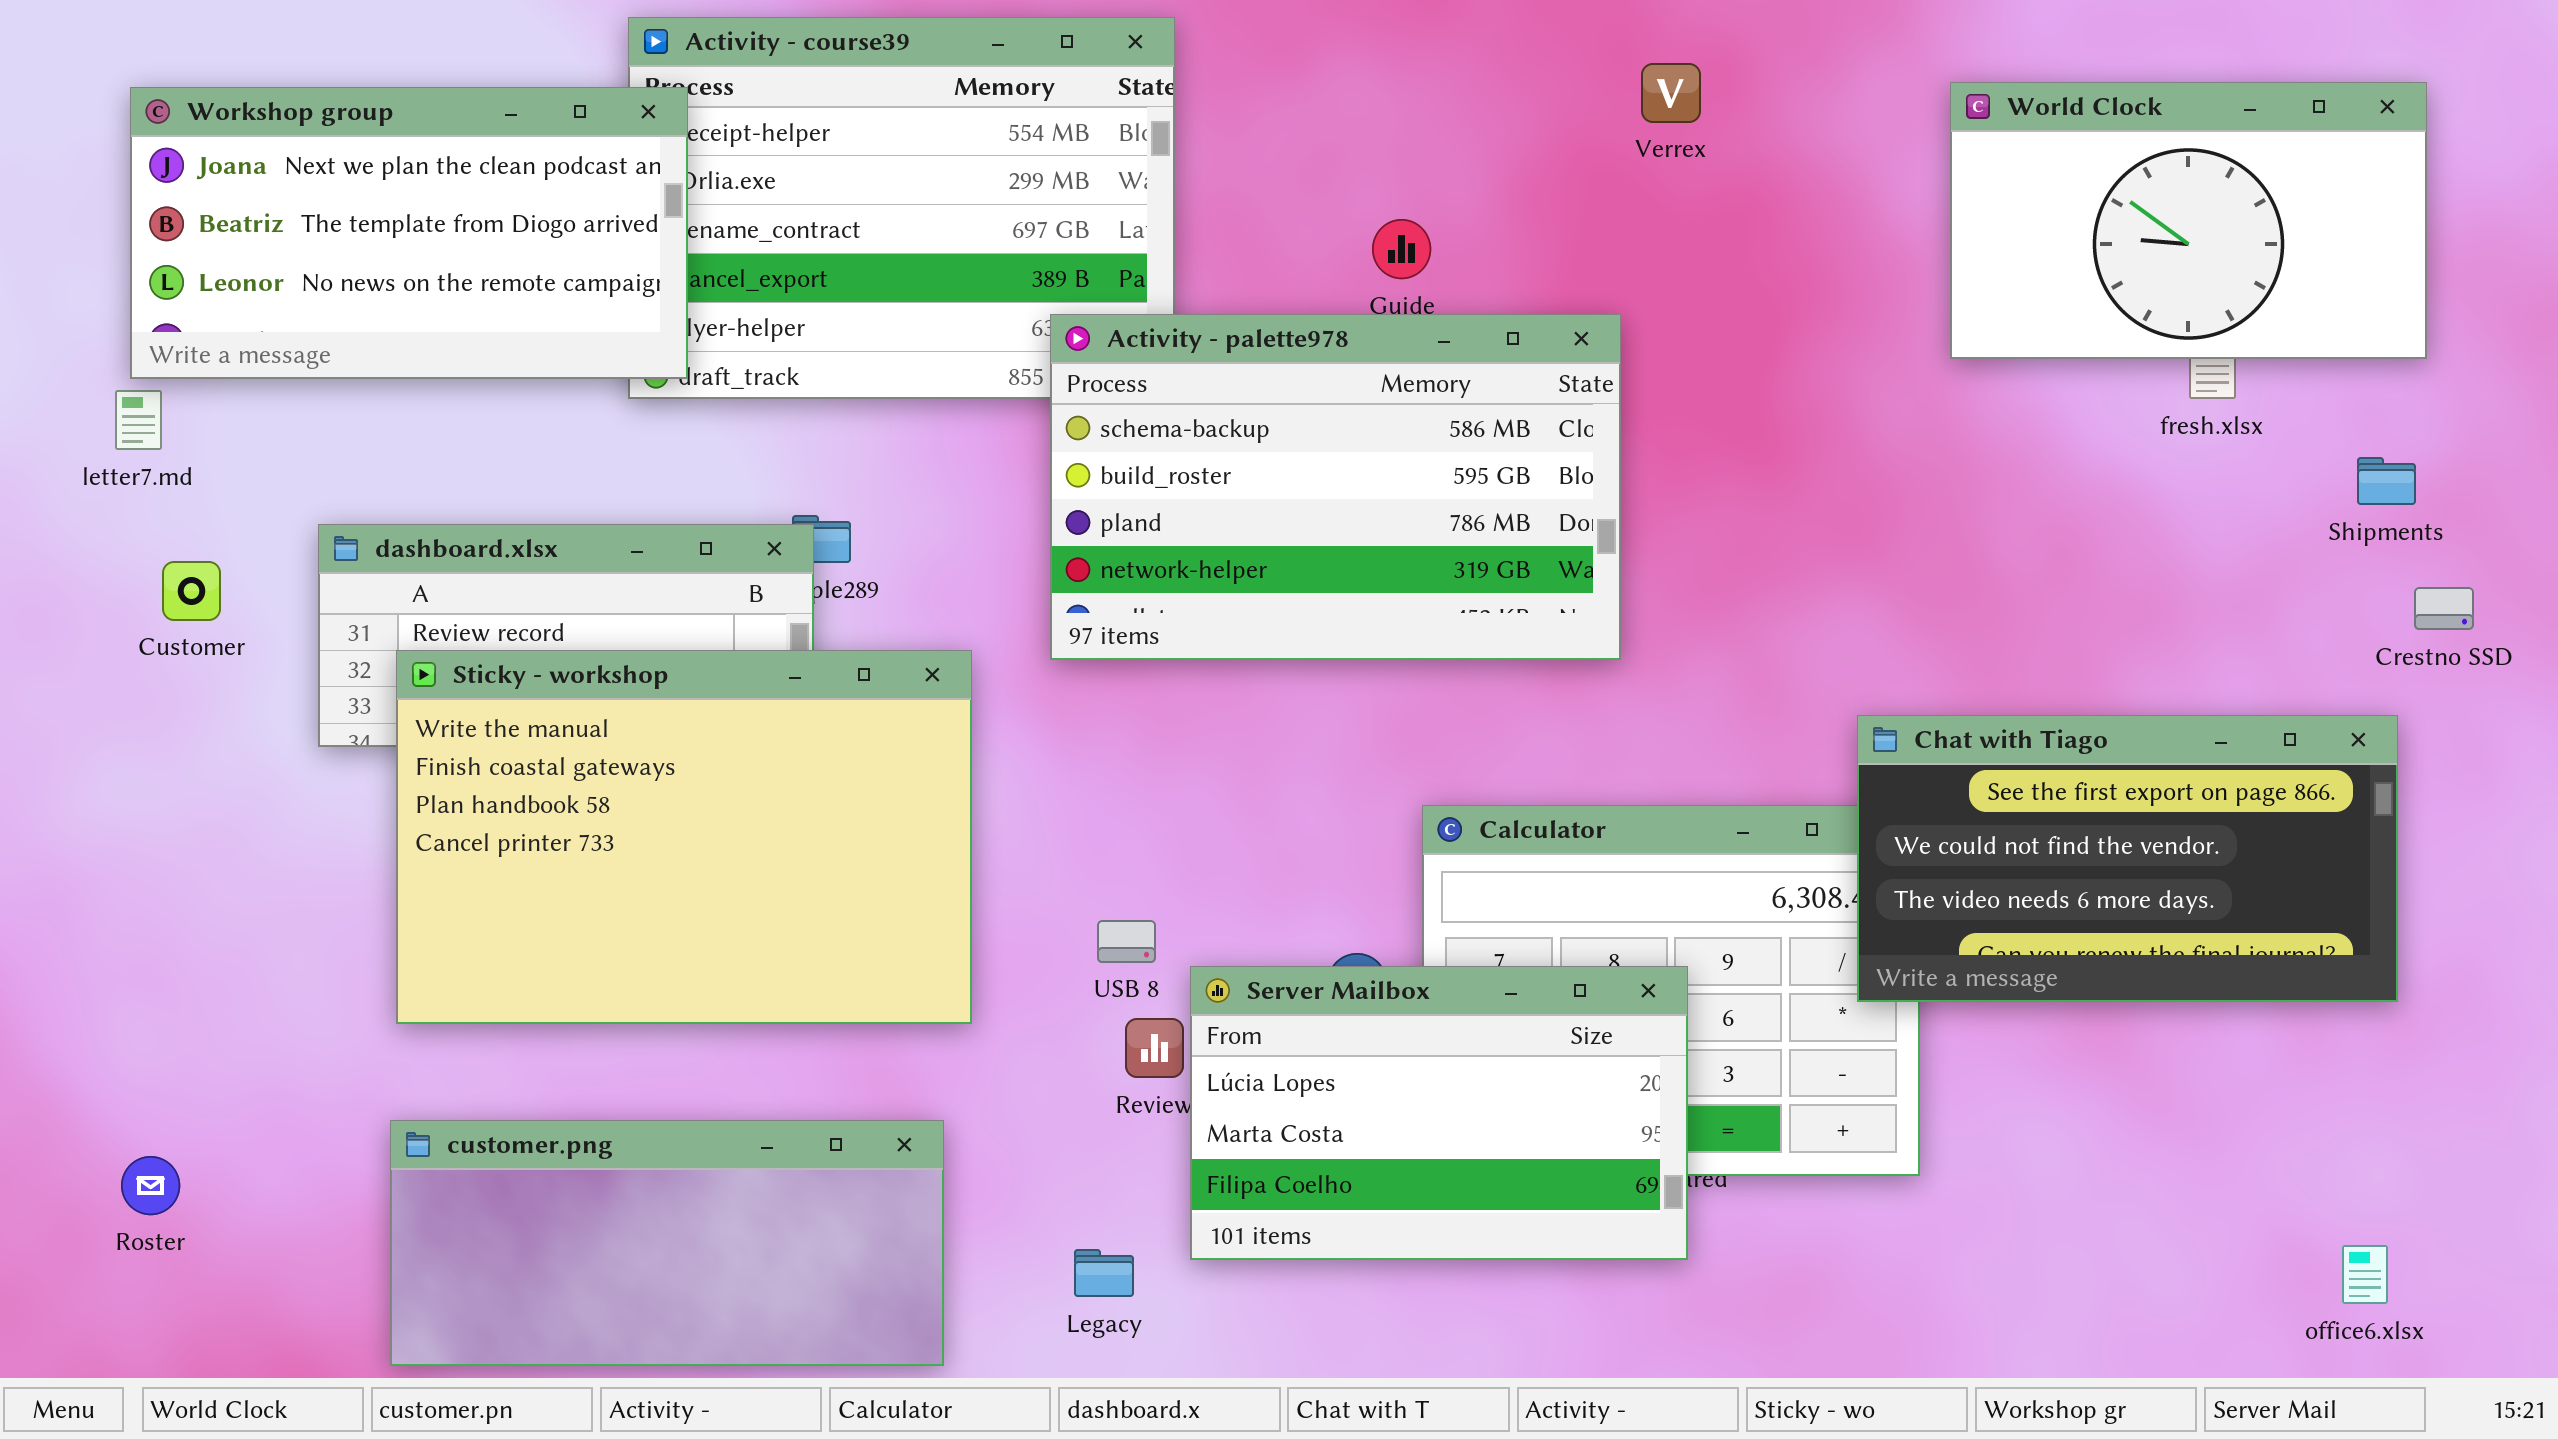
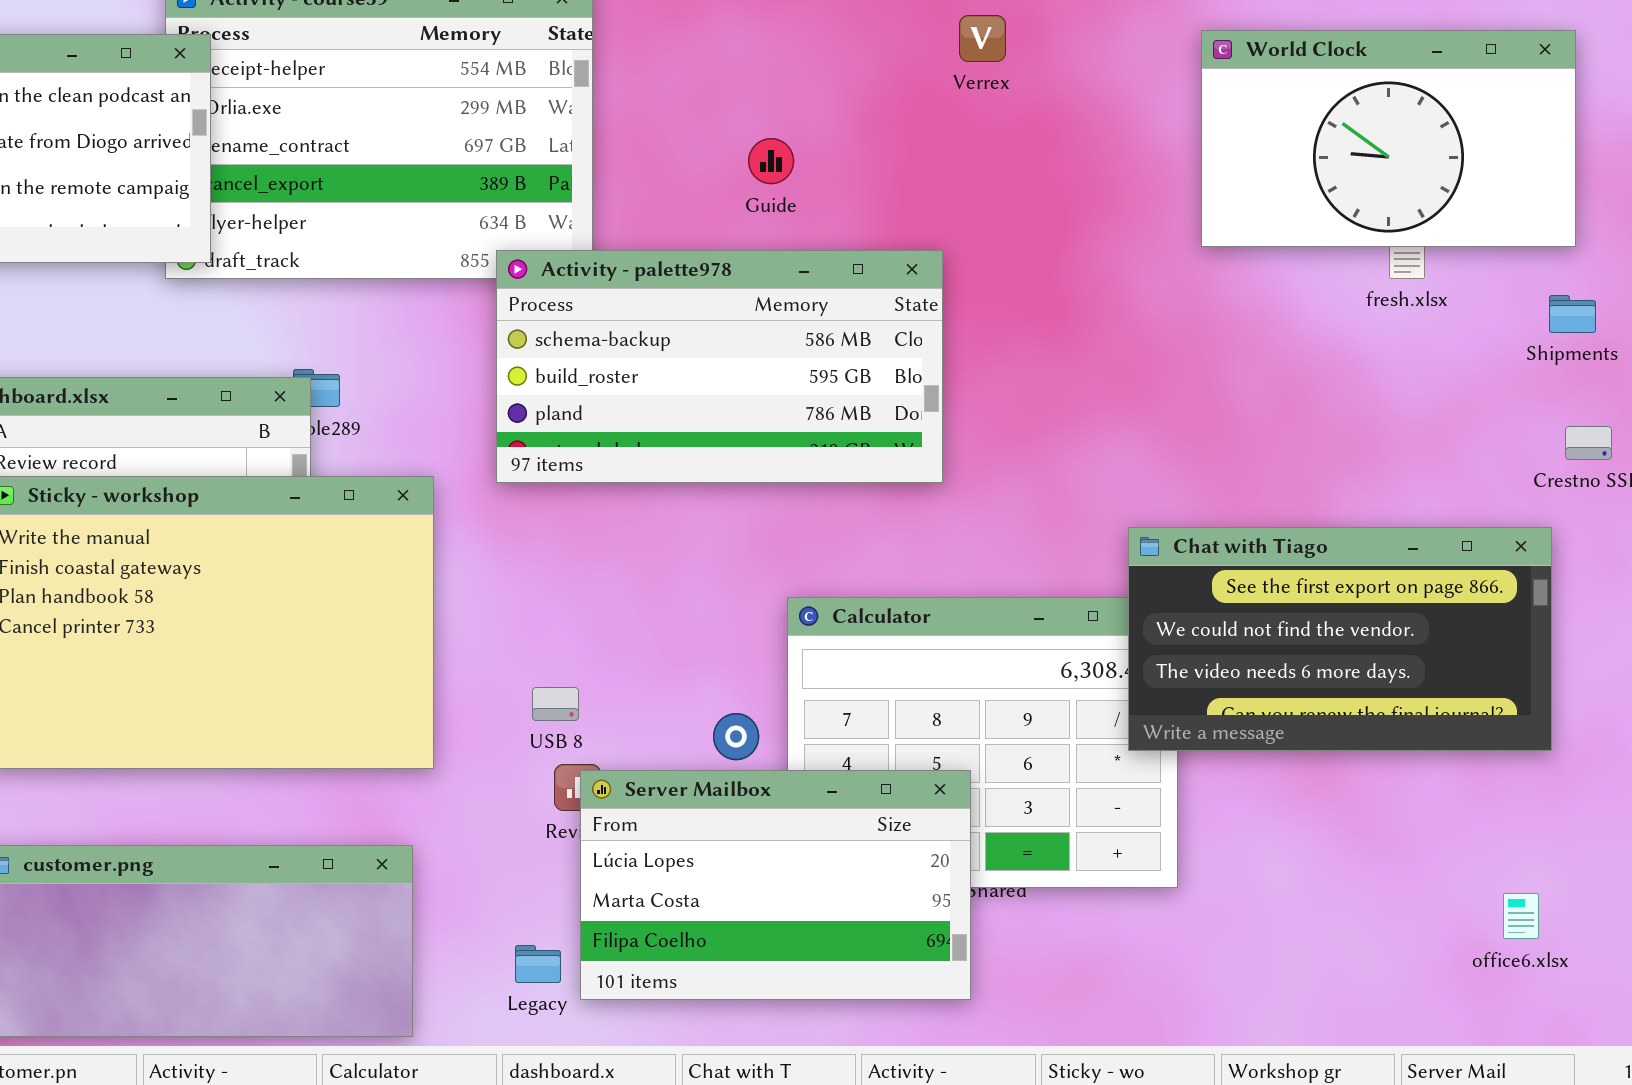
Activity - palette978: [1050,314,1621,660] -> [496,250,943,483], resized
Shipments: [2357,457,2416,505] -> [1549,295,1596,333], moved
Server Mailbox: [1190,966,1688,1260] -> [580,770,971,1000], moved
office6.xlsx: [2342,1245,2388,1304] -> [1503,893,1539,939], moved

